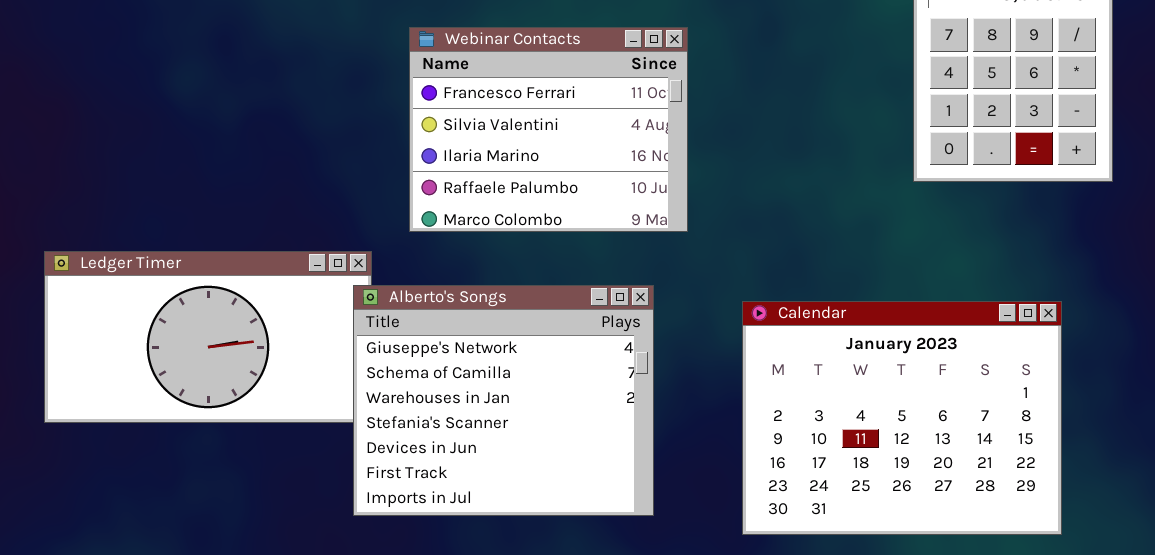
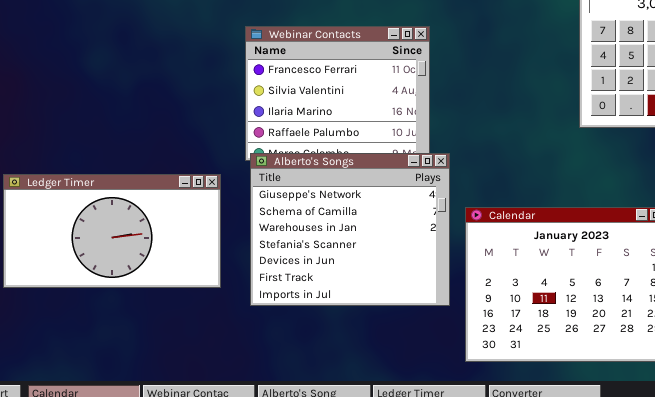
Alberto's Songs: [353,285,654,516] -> [250,153,450,306], moved

